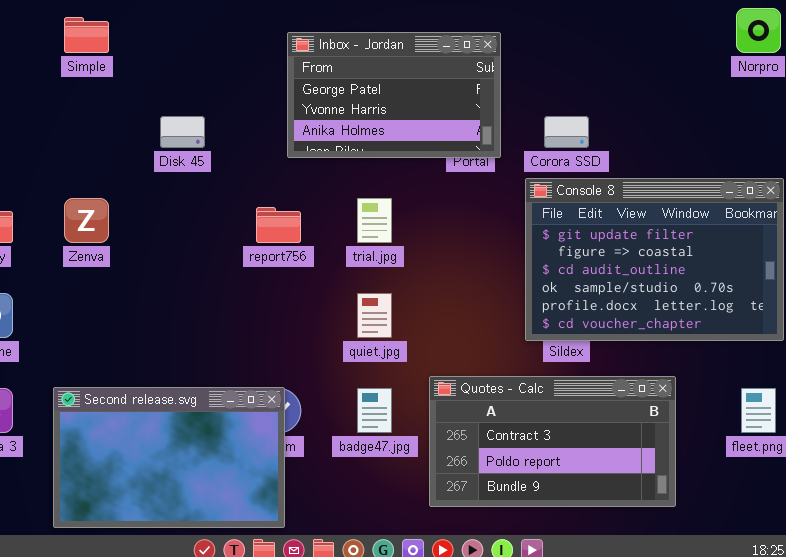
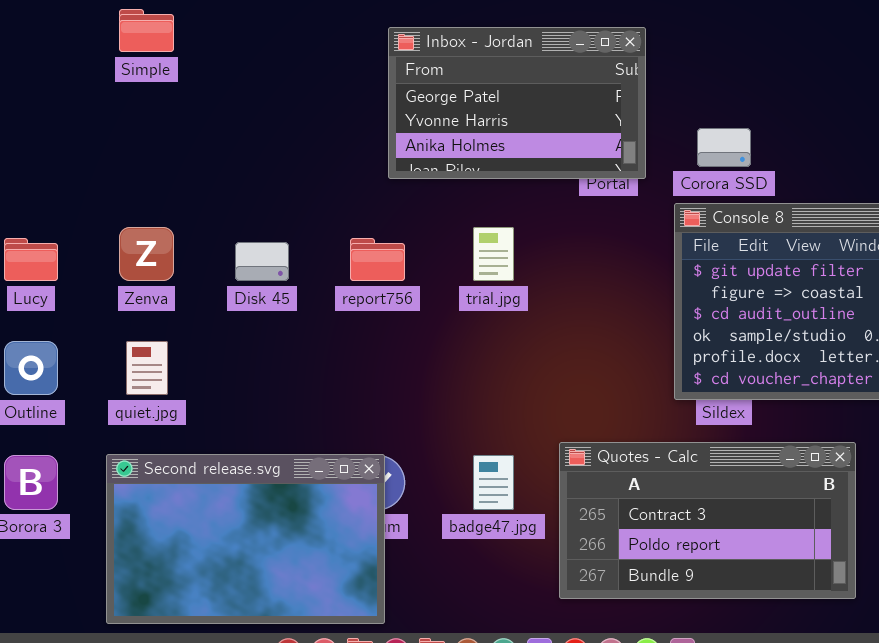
Disk 45: [160,116,205,148] -> [235,242,289,281], moved
quiet.jpg: [357,293,392,338] -> [126,341,168,395], moved

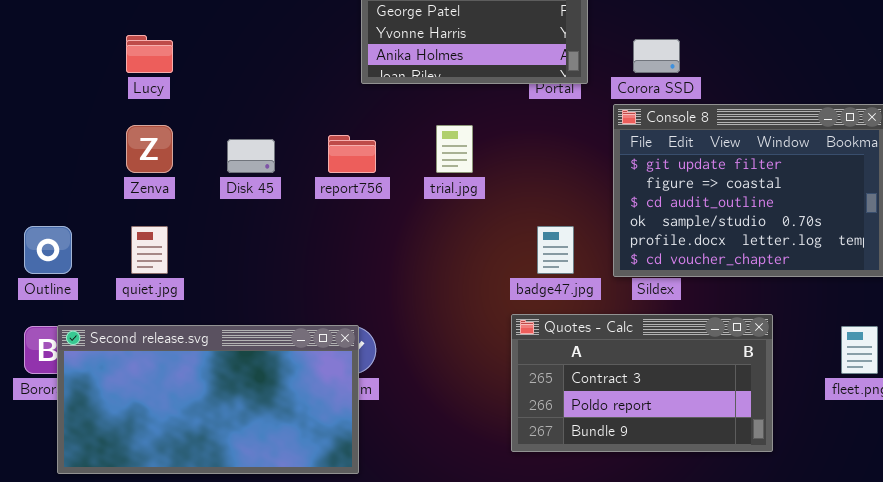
Lucy: [4,238,58,281] -> [126,35,173,73], moved
Second release.svg: [106,454,385,624] -> [57,325,359,474], resized
badge47.jpg: [473,455,514,510] -> [537,226,574,274], moved

